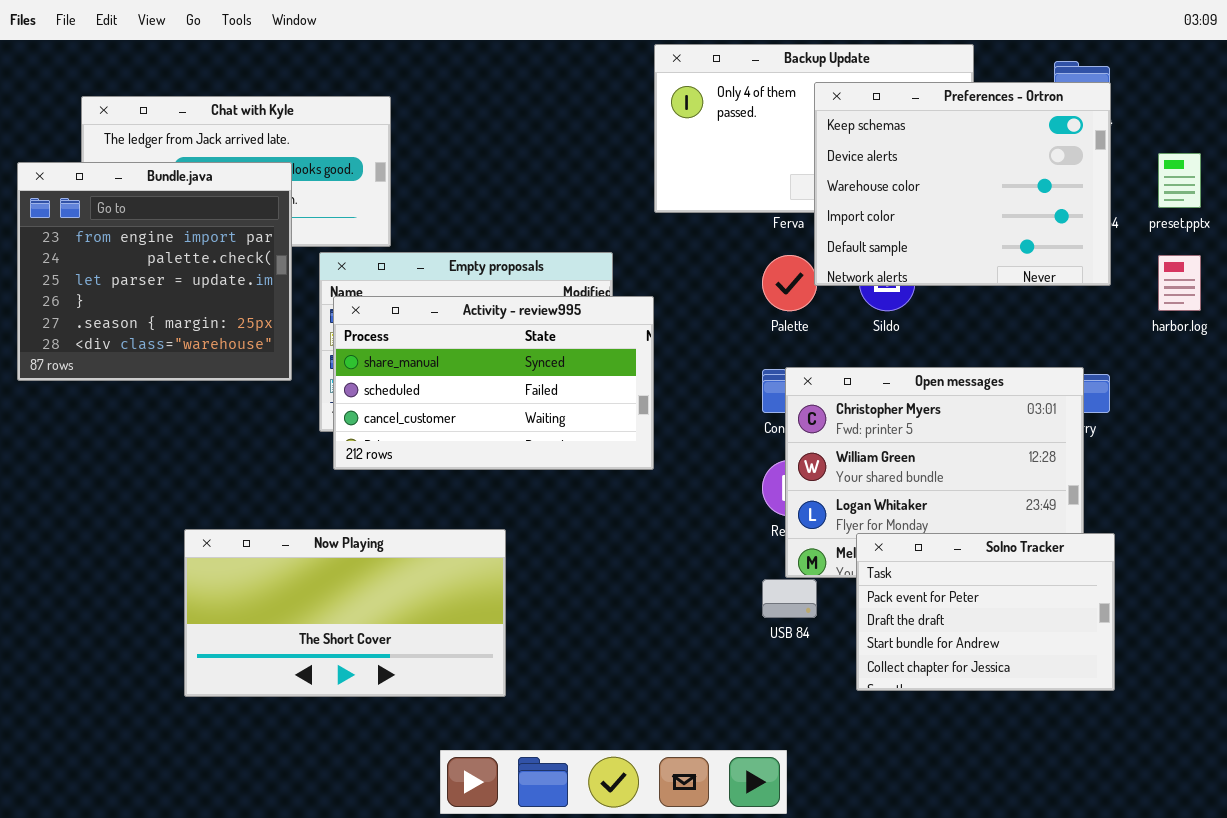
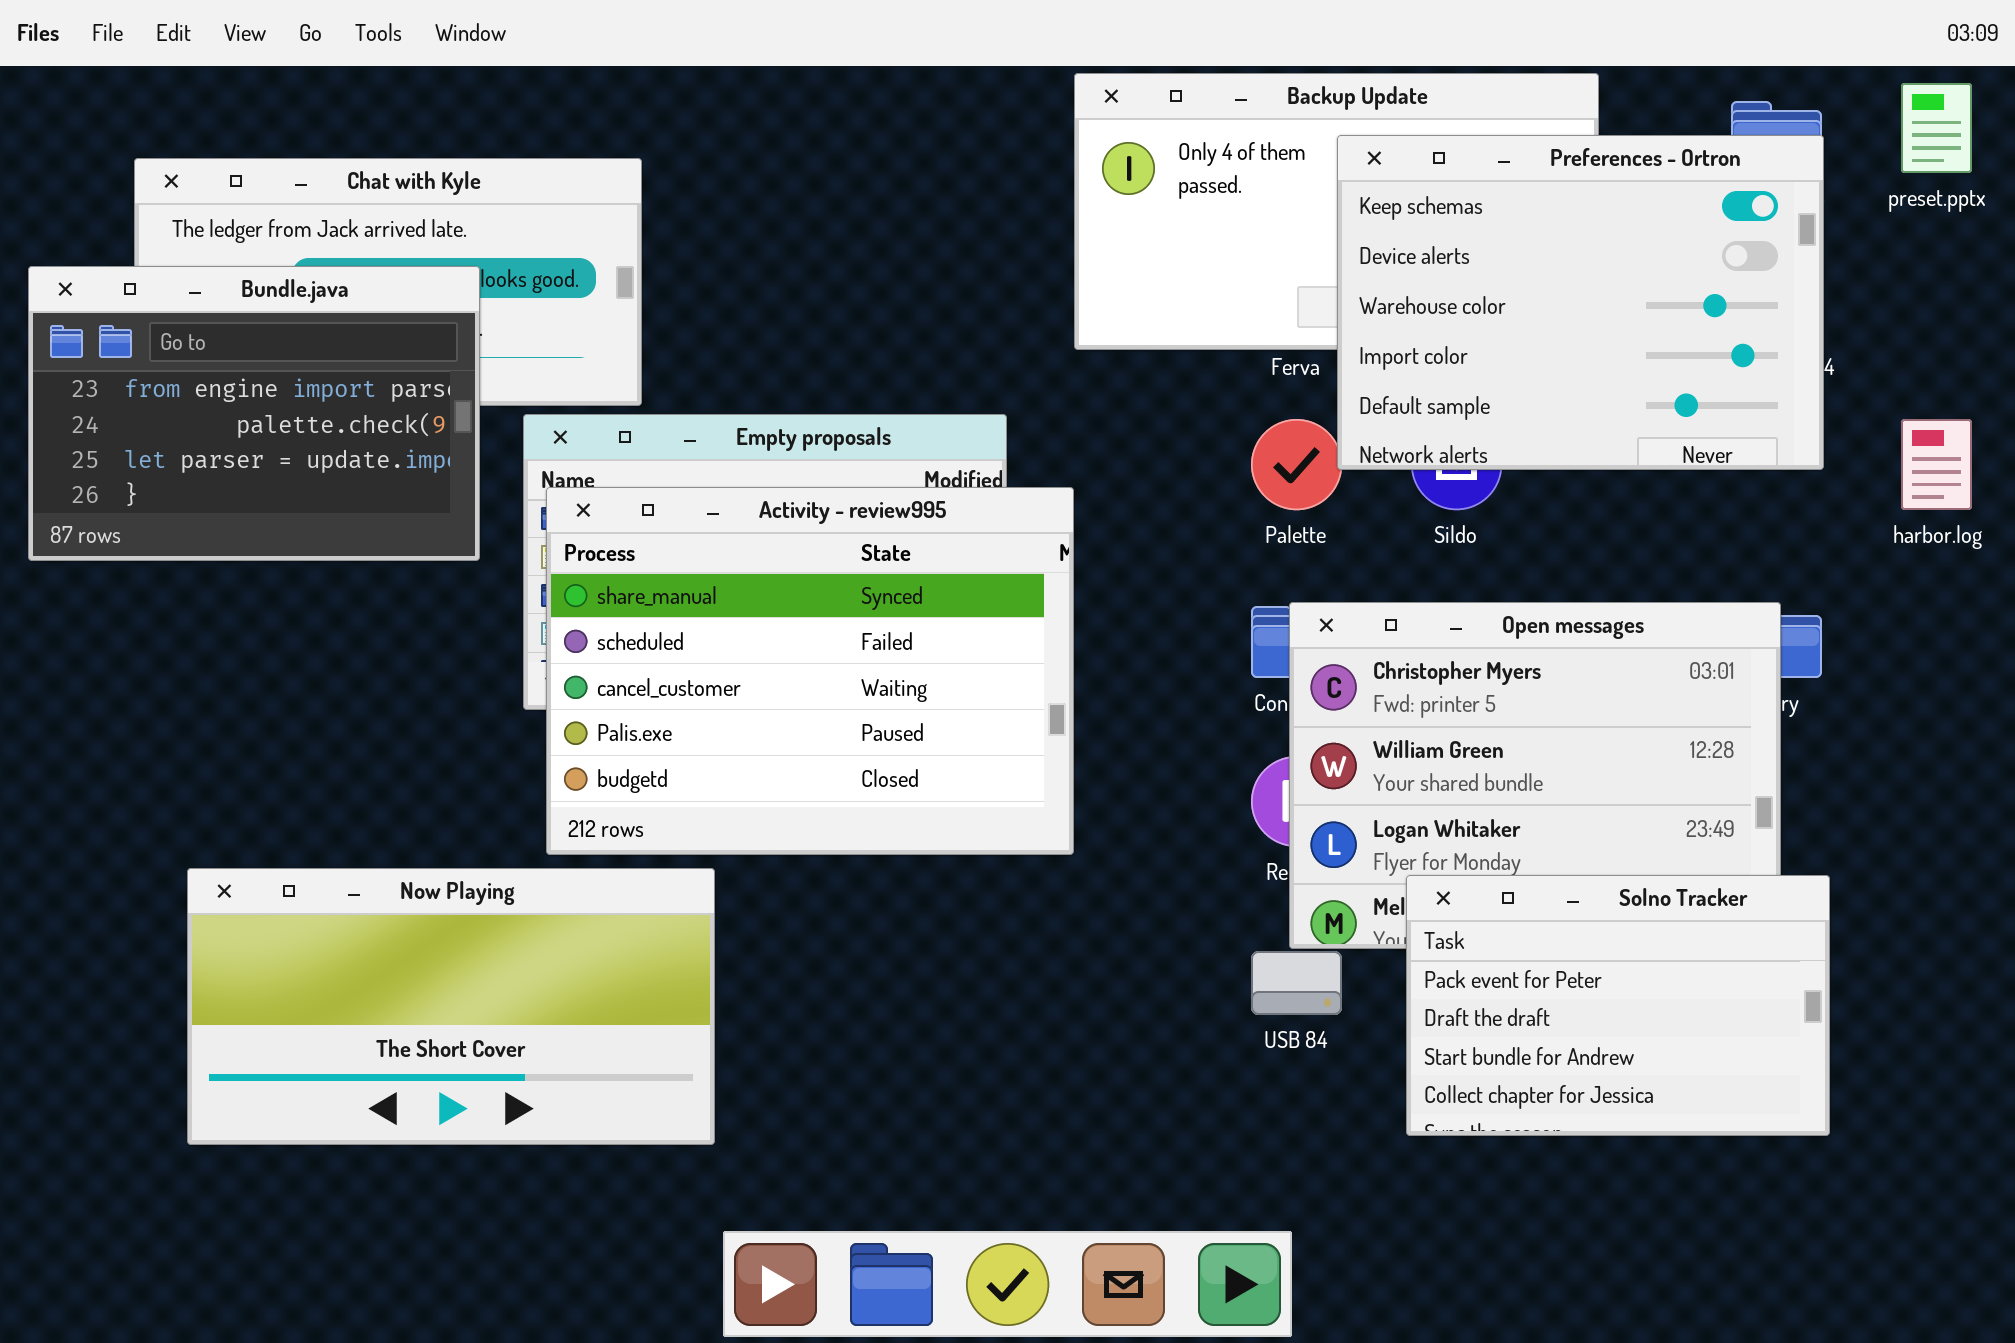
preset.pptx: [1158,153,1201,208] -> [1901,83,1972,173], moved
Bundle.java: [17,162,292,381] -> [28,266,480,561], resized
Activity - review995: [333,296,654,470] -> [546,487,1074,855], resized
Now Playing: [184,529,506,697] -> [187,868,715,1145], moved

